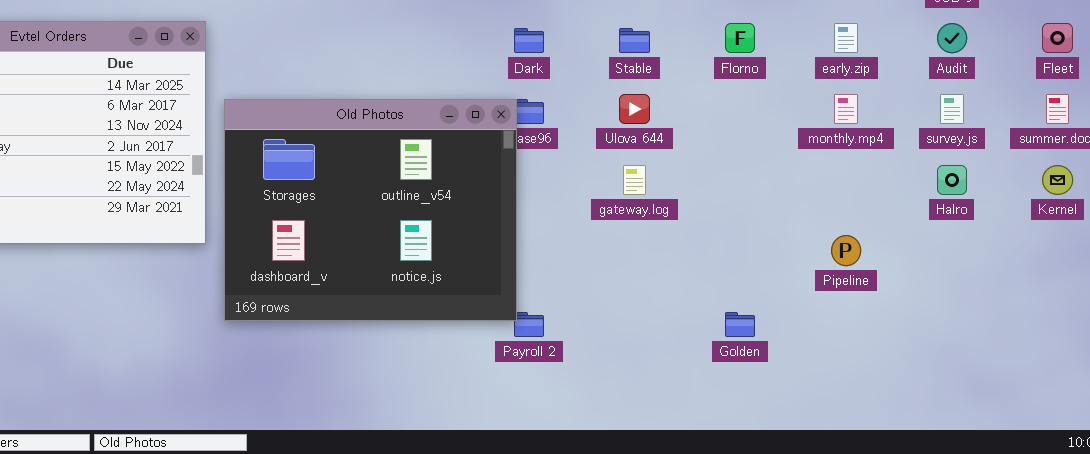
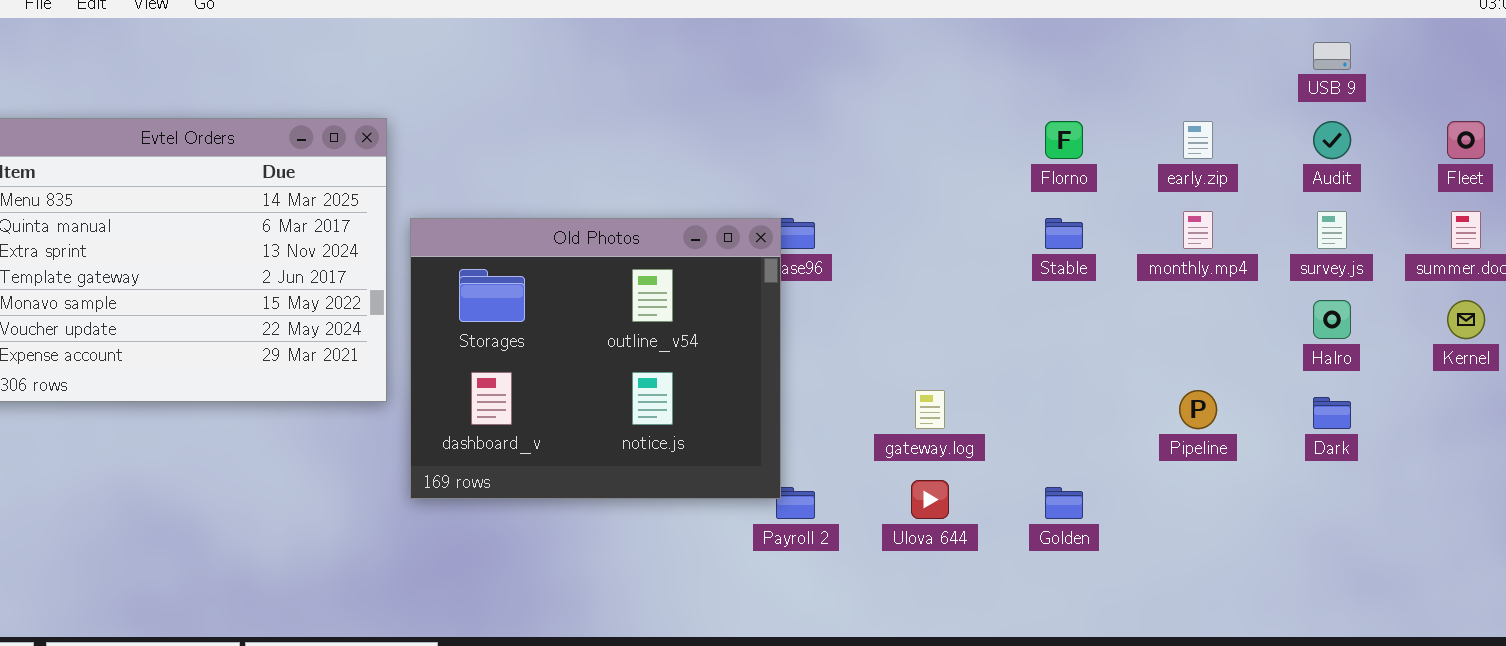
Dark: [514,28,544,53] -> [1313,397,1351,429], moved
Stable: [619,28,650,53] -> [1045,218,1083,249], moved
Ulova 644: [619,94,650,124] -> [911,480,949,519], moved
gateway.log: [623,165,646,195] -> [915,390,945,429], moved

